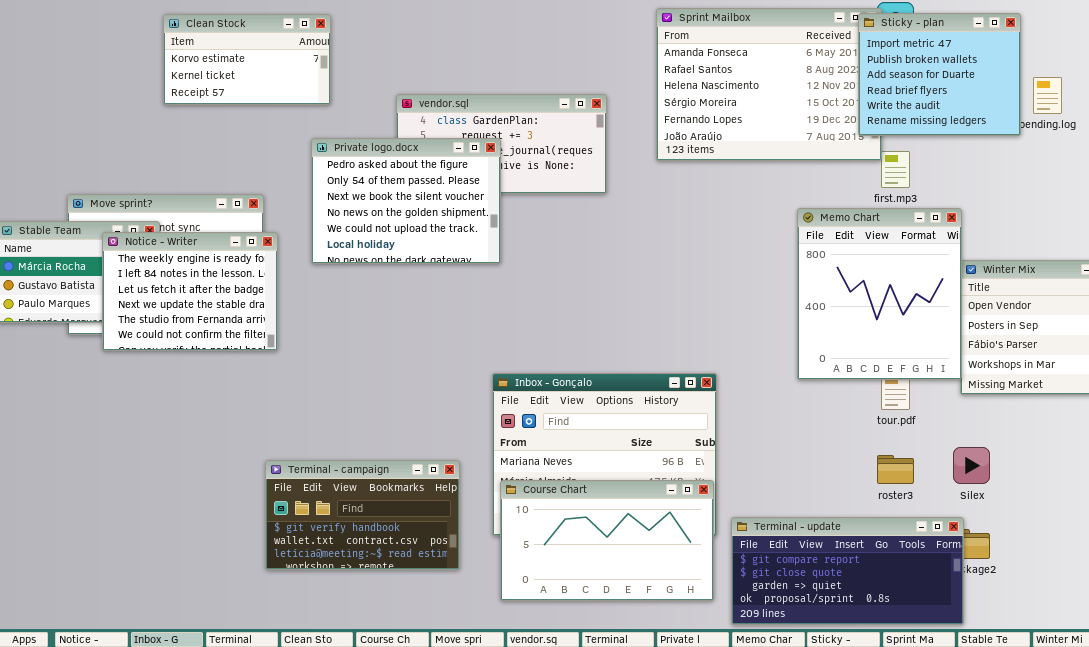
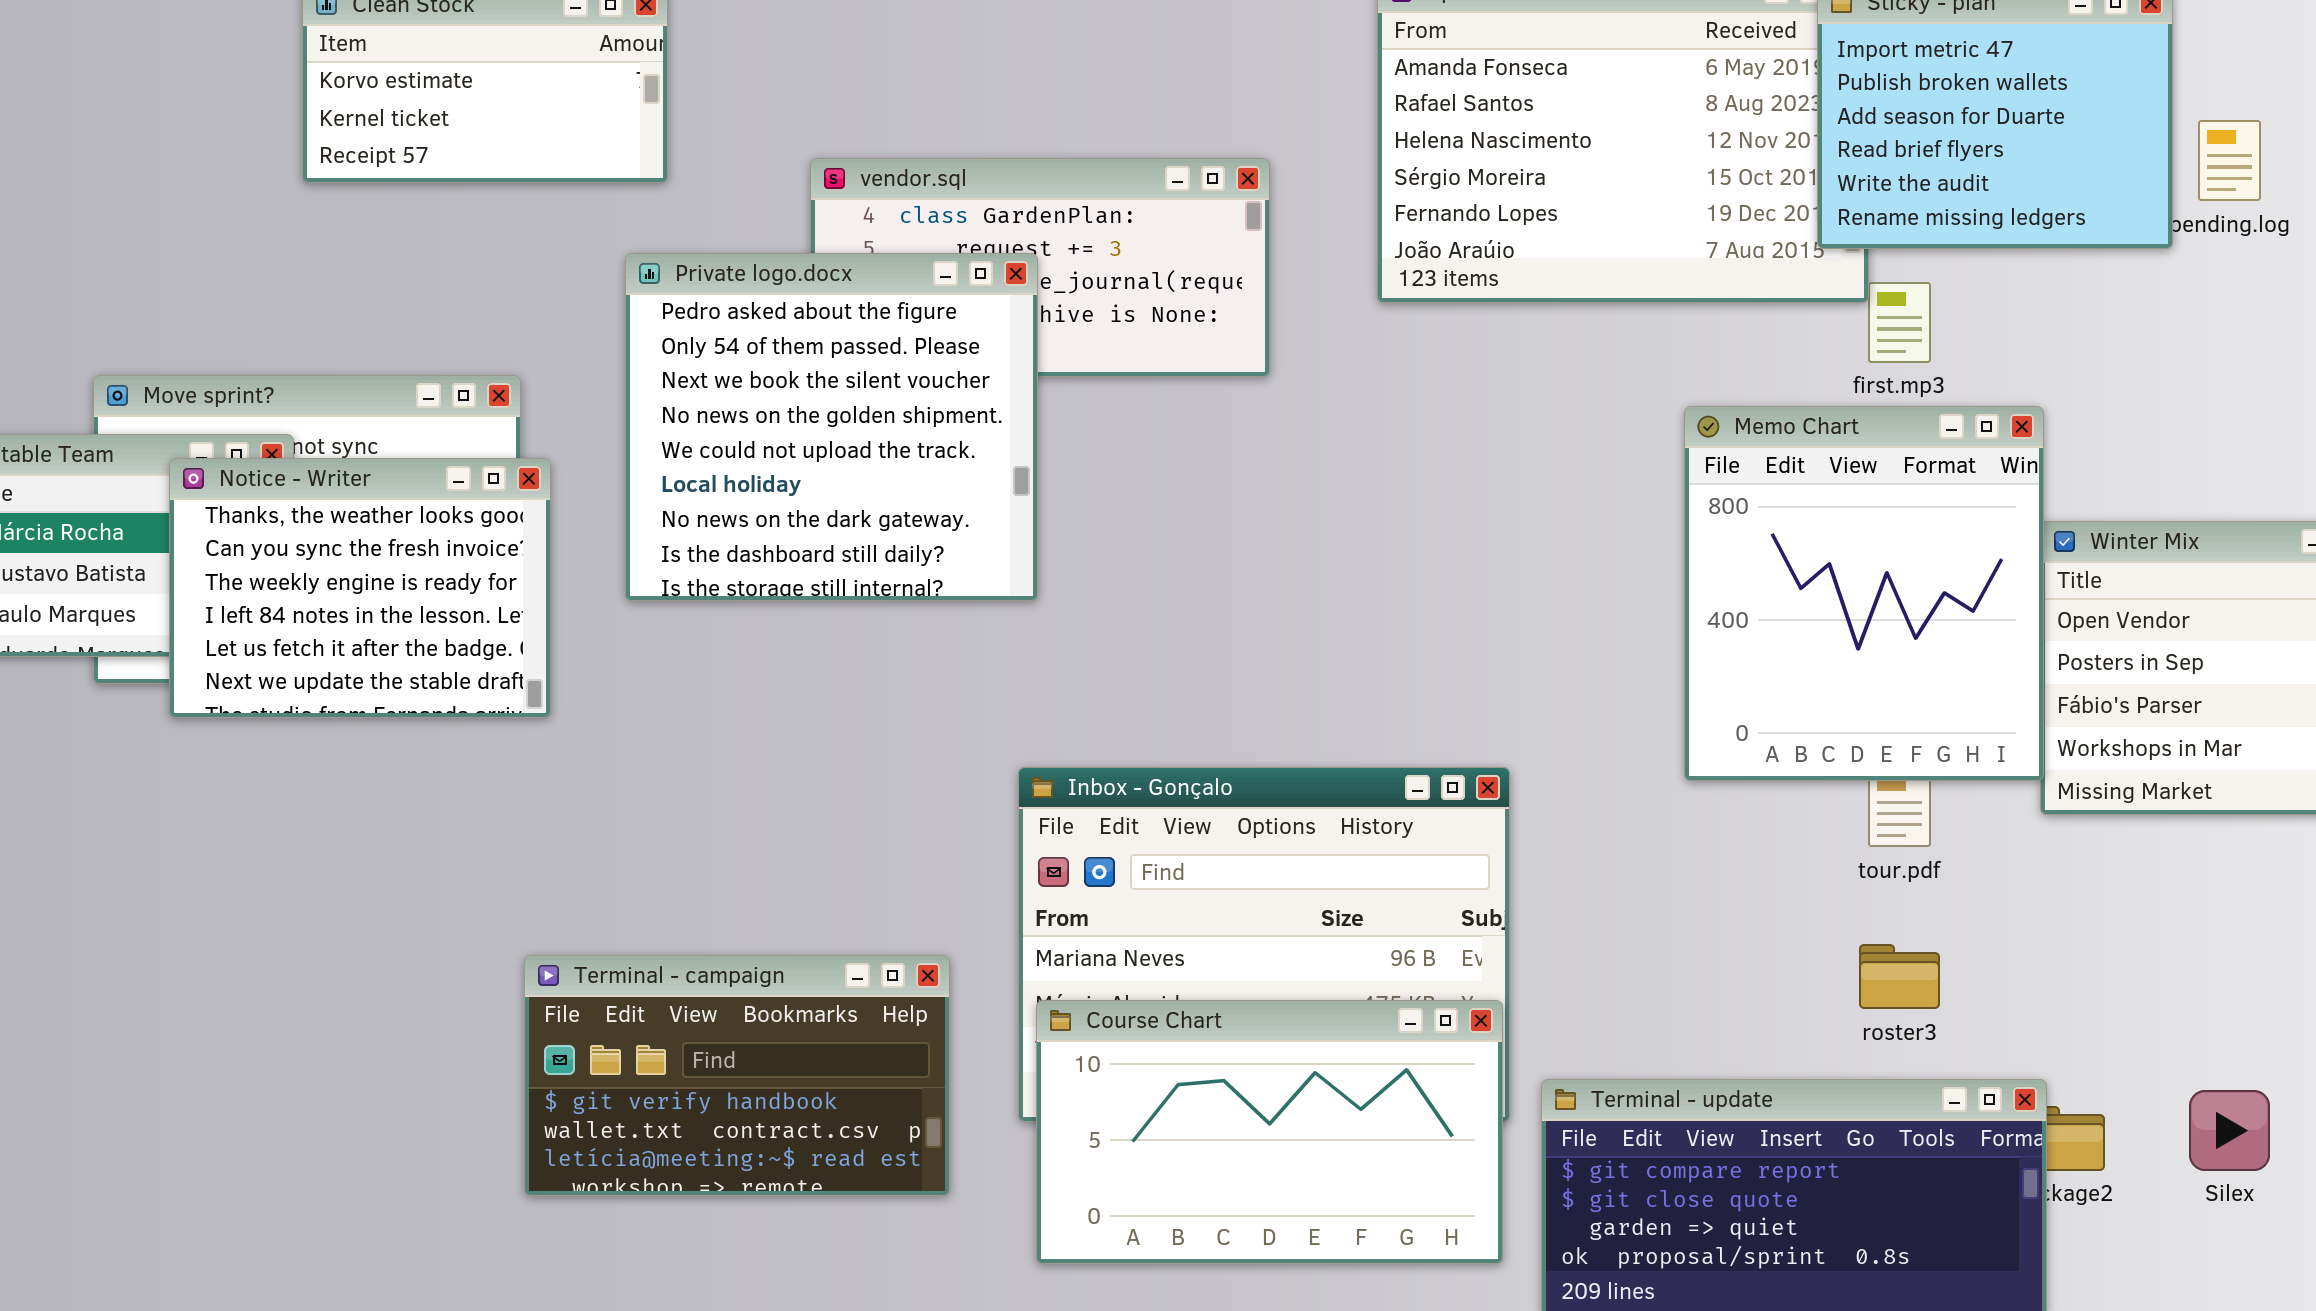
Private logo.docx: [311,138,501,264] -> [625,253,1038,601], resized
Notice - Writer: [102,232,278,351] -> [169,458,551,718], scrolled up 2 rows
Silex: [953,447,990,484] -> [2189,1090,2270,1171], moved

